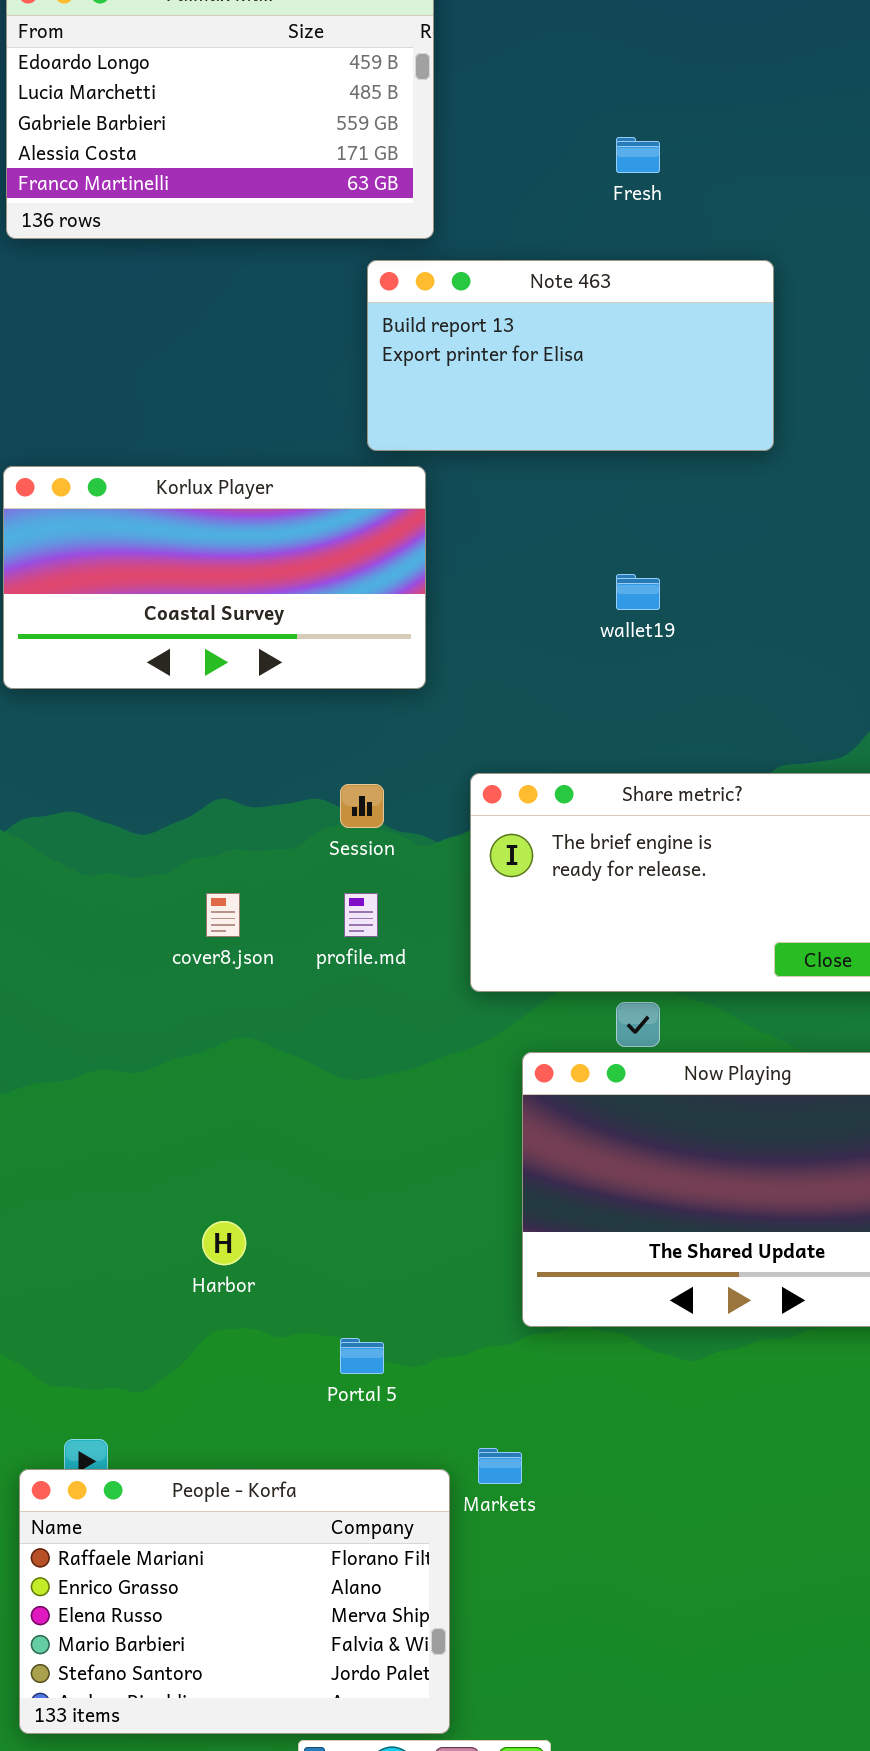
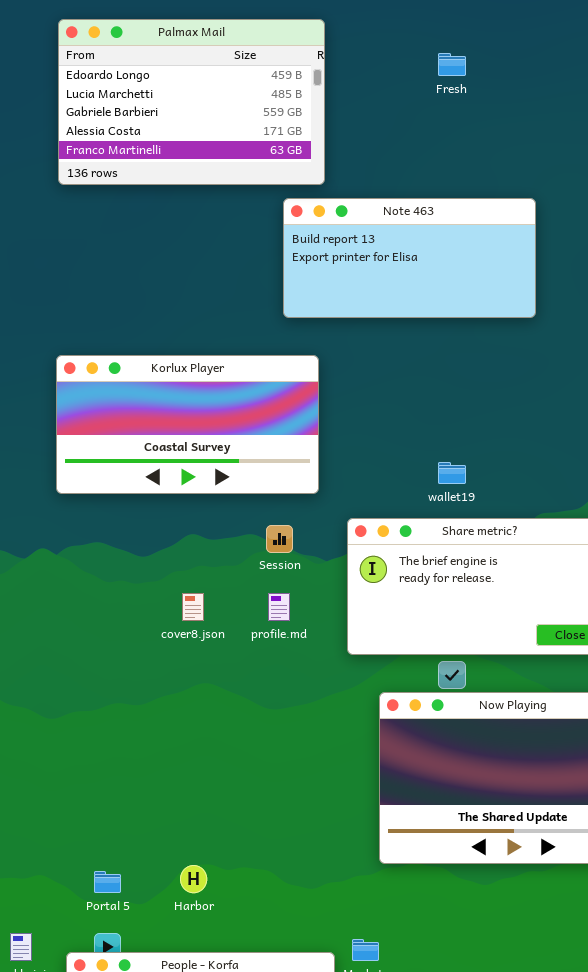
Fresh: [616,137,660,173] -> [438,53,466,76], moved
Korlux Player: [3,466,426,689] -> [56,355,319,494], moved
wallet19: [616,574,660,610] -> [438,462,466,484], moved
Harbor: [202,1221,246,1265] -> [180,865,207,893], moved
Portal 5: [340,1338,384,1374] -> [94,871,121,893], moved

